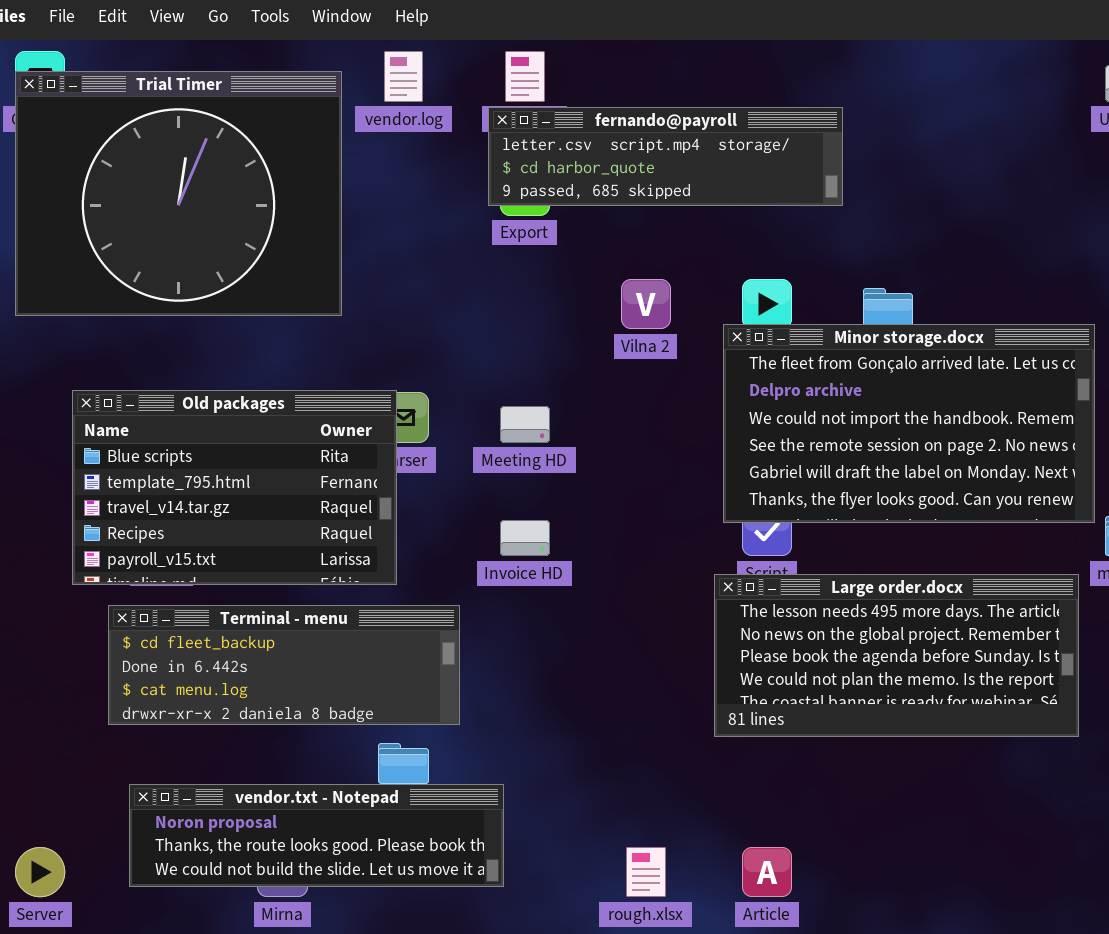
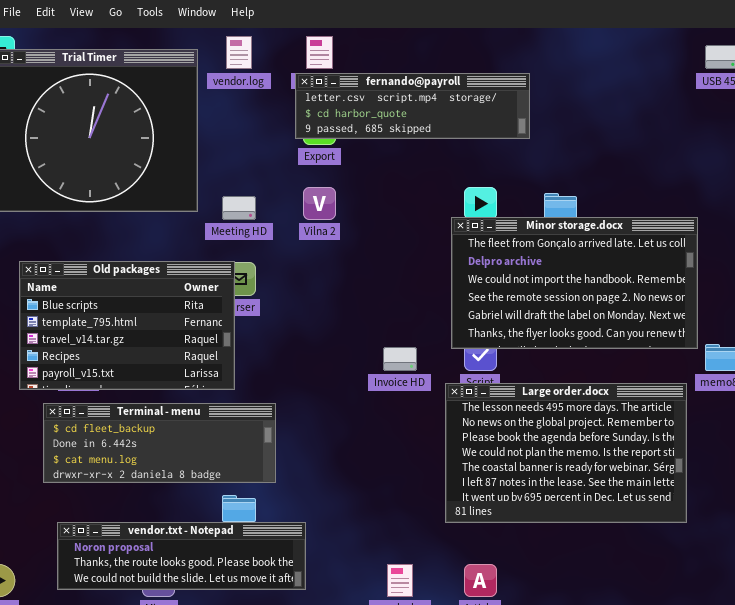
Vilna 2: [621,279,671,329] -> [303,187,336,220], moved
Meeting HD: [500,406,550,443] -> [222,196,256,220], moved
Invoice HD: [500,520,550,556] -> [383,347,417,371], moved
Large order.docx: [714,574,1079,737] -> [445,383,687,523], resized

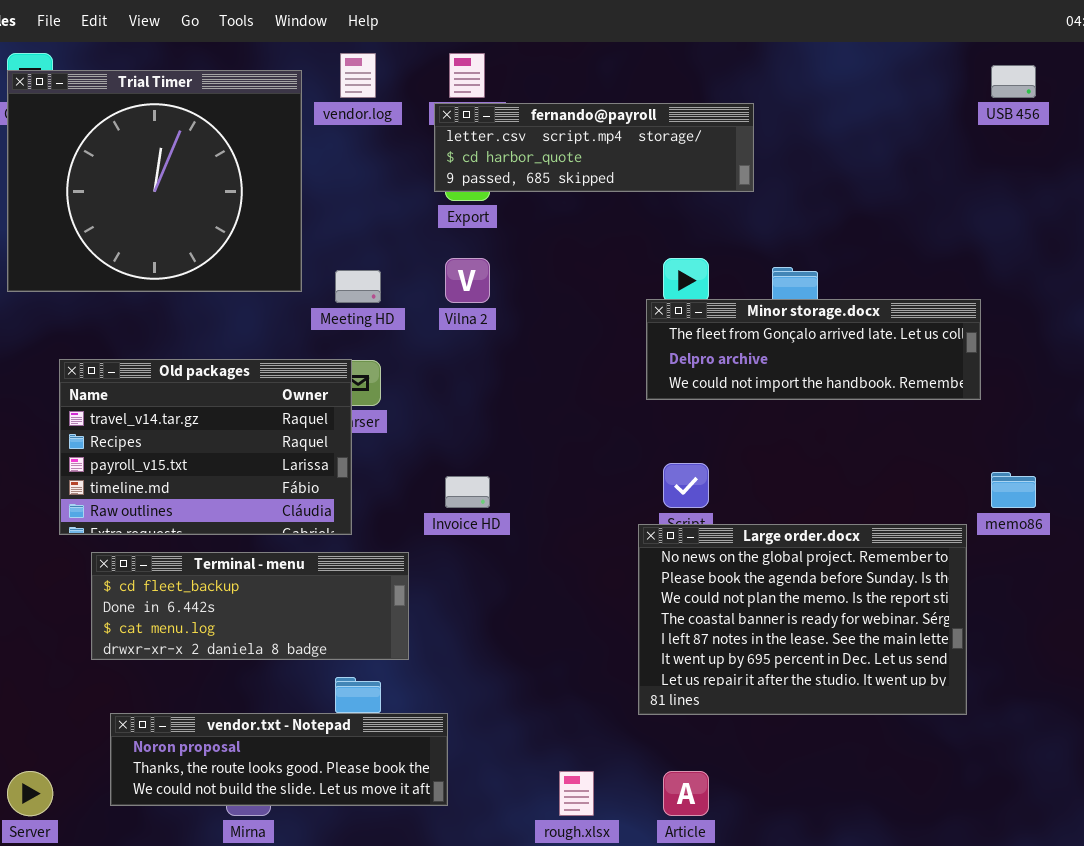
Minor storage.docx: [451,217,698,349] -> [646,299,981,400], resized
Old packages: [19,261,235,390] -> [59,359,352,535], scrolled down 2 rows
Invoice HD: [383,347,417,371] -> [445,476,490,508], moved
Large order.docx: [445,383,687,523] -> [638,524,967,715], scrolled down 1 row

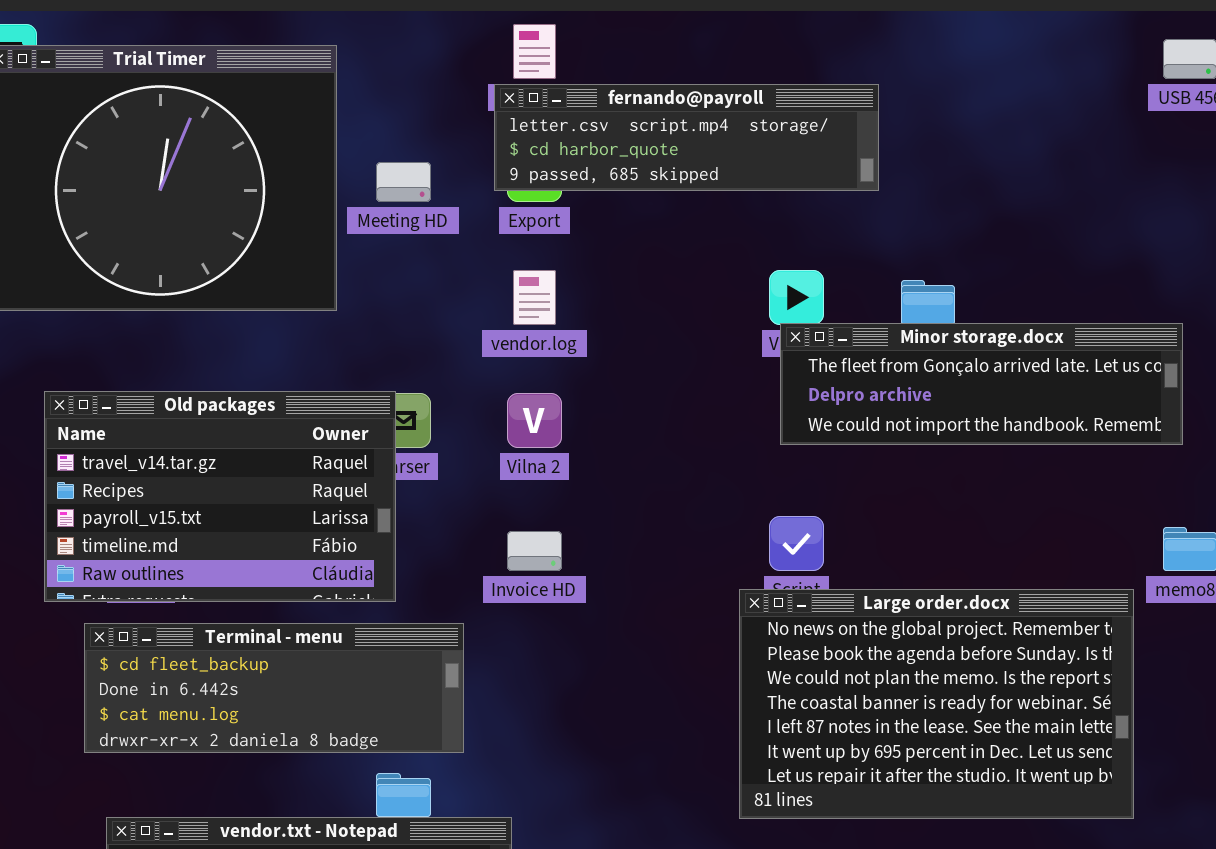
vendor.log: [340,53,376,98] -> [513,270,556,325], moved
Vilna 2: [445,258,490,303] -> [507,393,562,448], moved
Meeting HD: [335,270,381,303] -> [376,162,431,202], moved
Minor storage.docx: [646,299,981,400] -> [780,323,1183,445], moved

